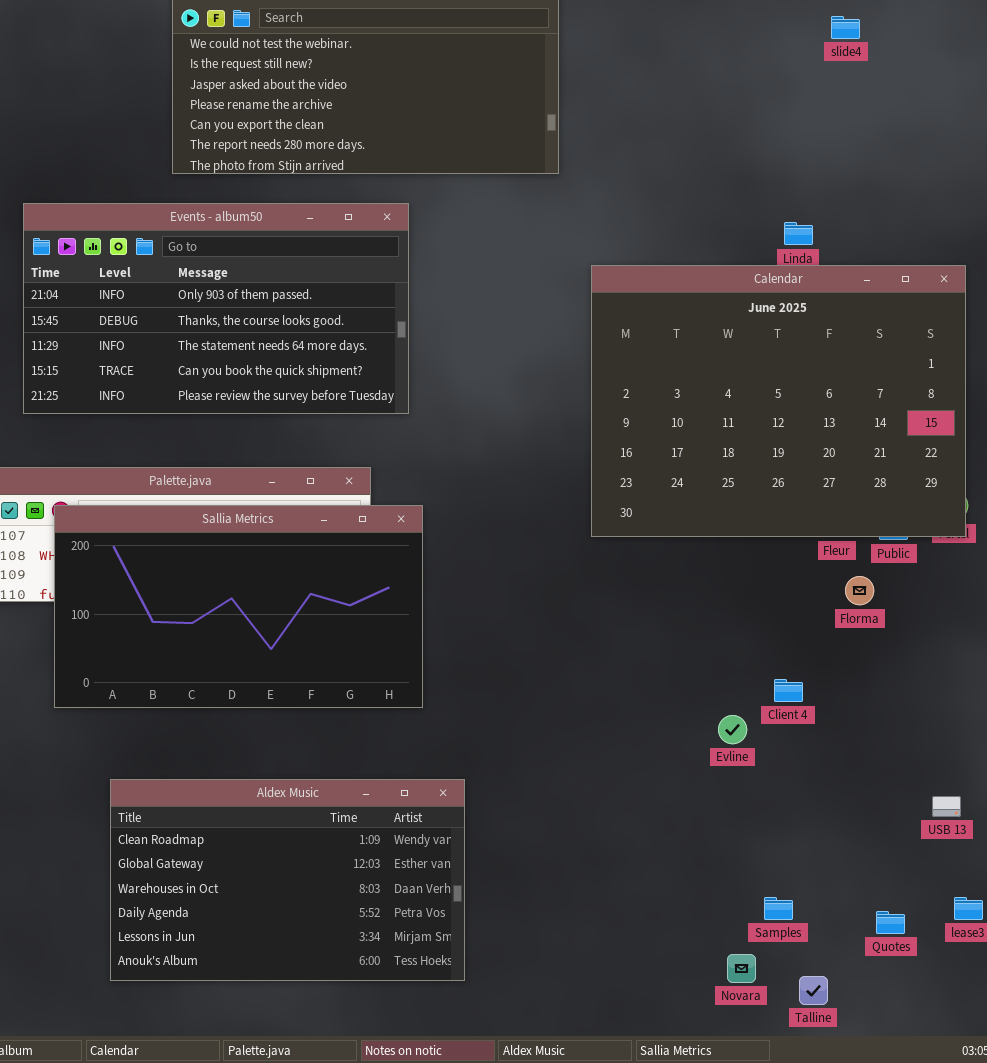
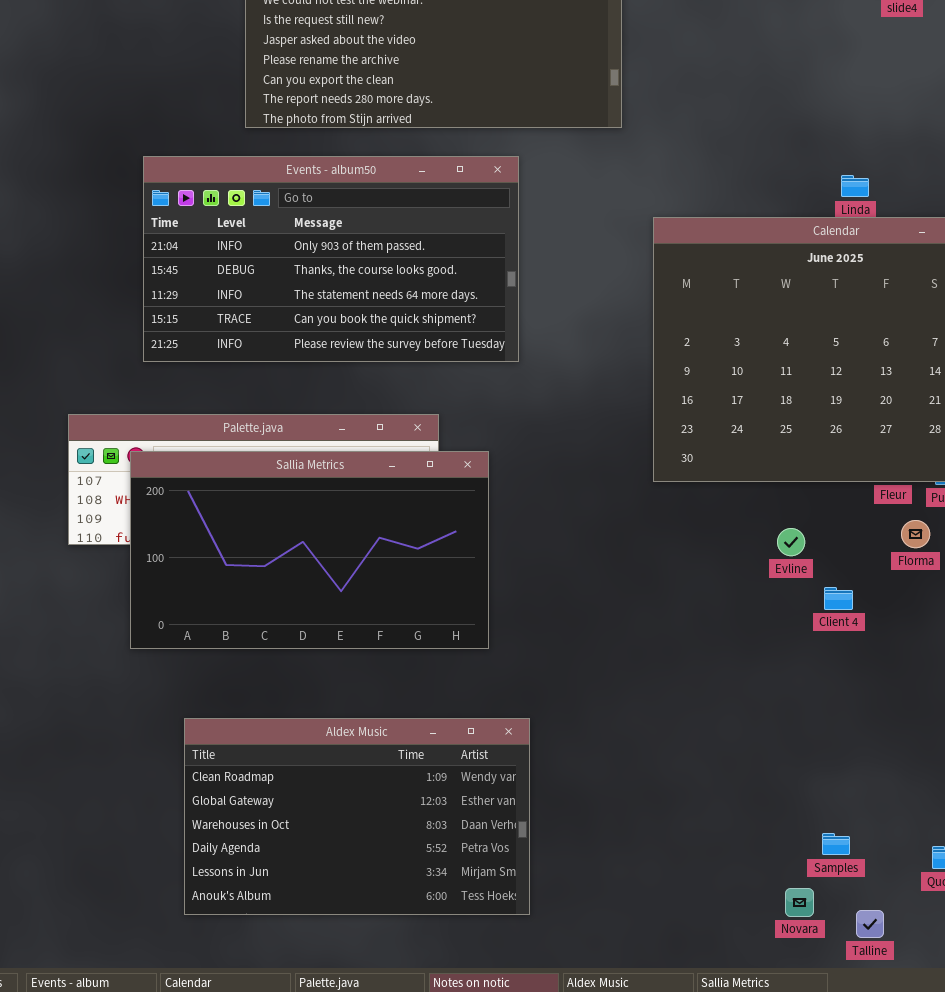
Events - album50: [23,203,409,414] -> [143,156,519,362], moved
Client 4: [774,679,803,702] -> [824,587,853,610], moved
Evline: [718,715,747,744] -> [777,528,805,556], moved

